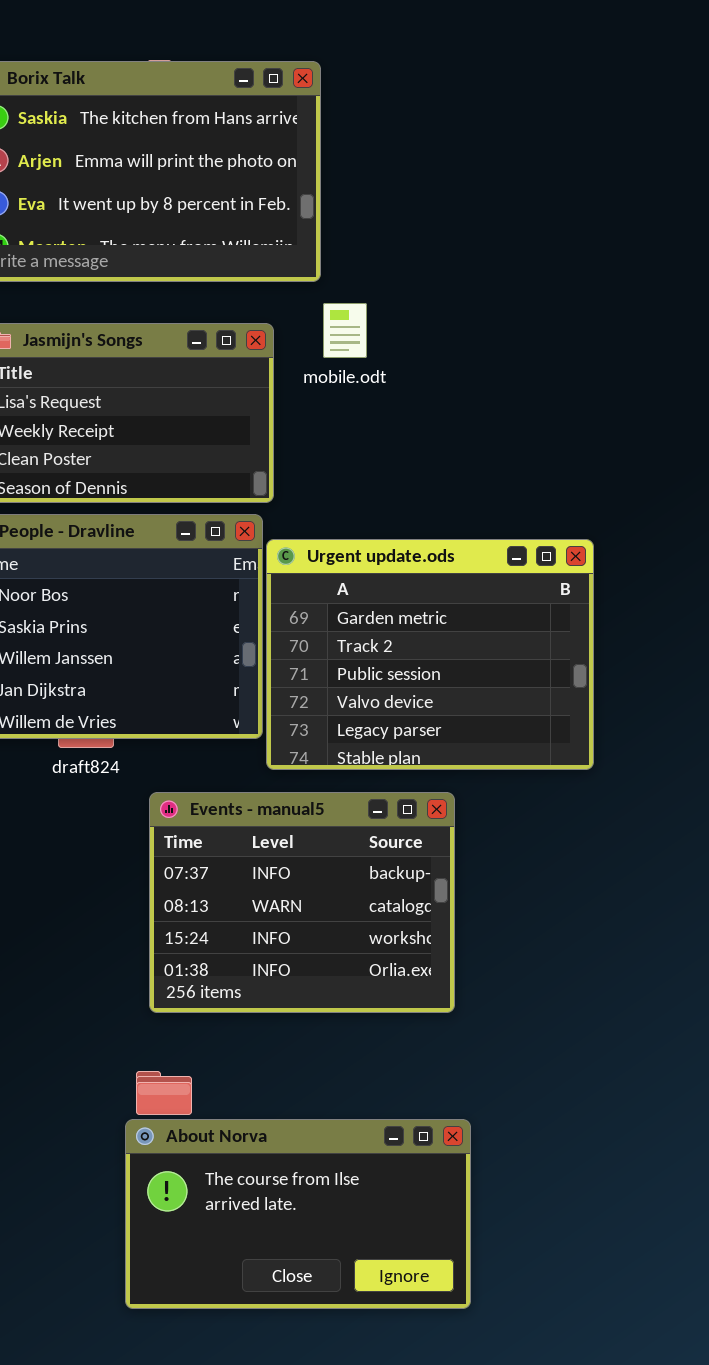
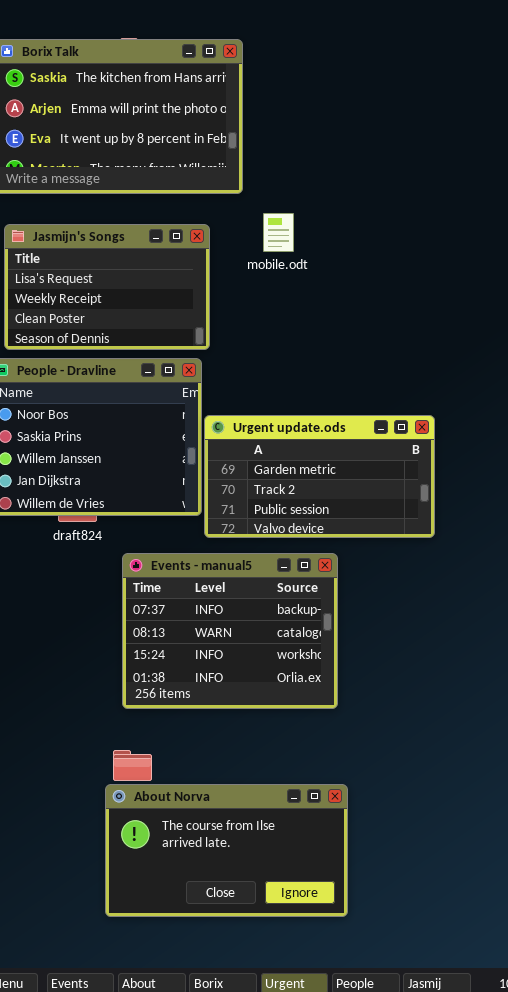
mobile.odt: [323,303,367,358] -> [263,213,294,252], moved
Urgent update.ods: [266,539,594,770] -> [204,415,435,538], resized

